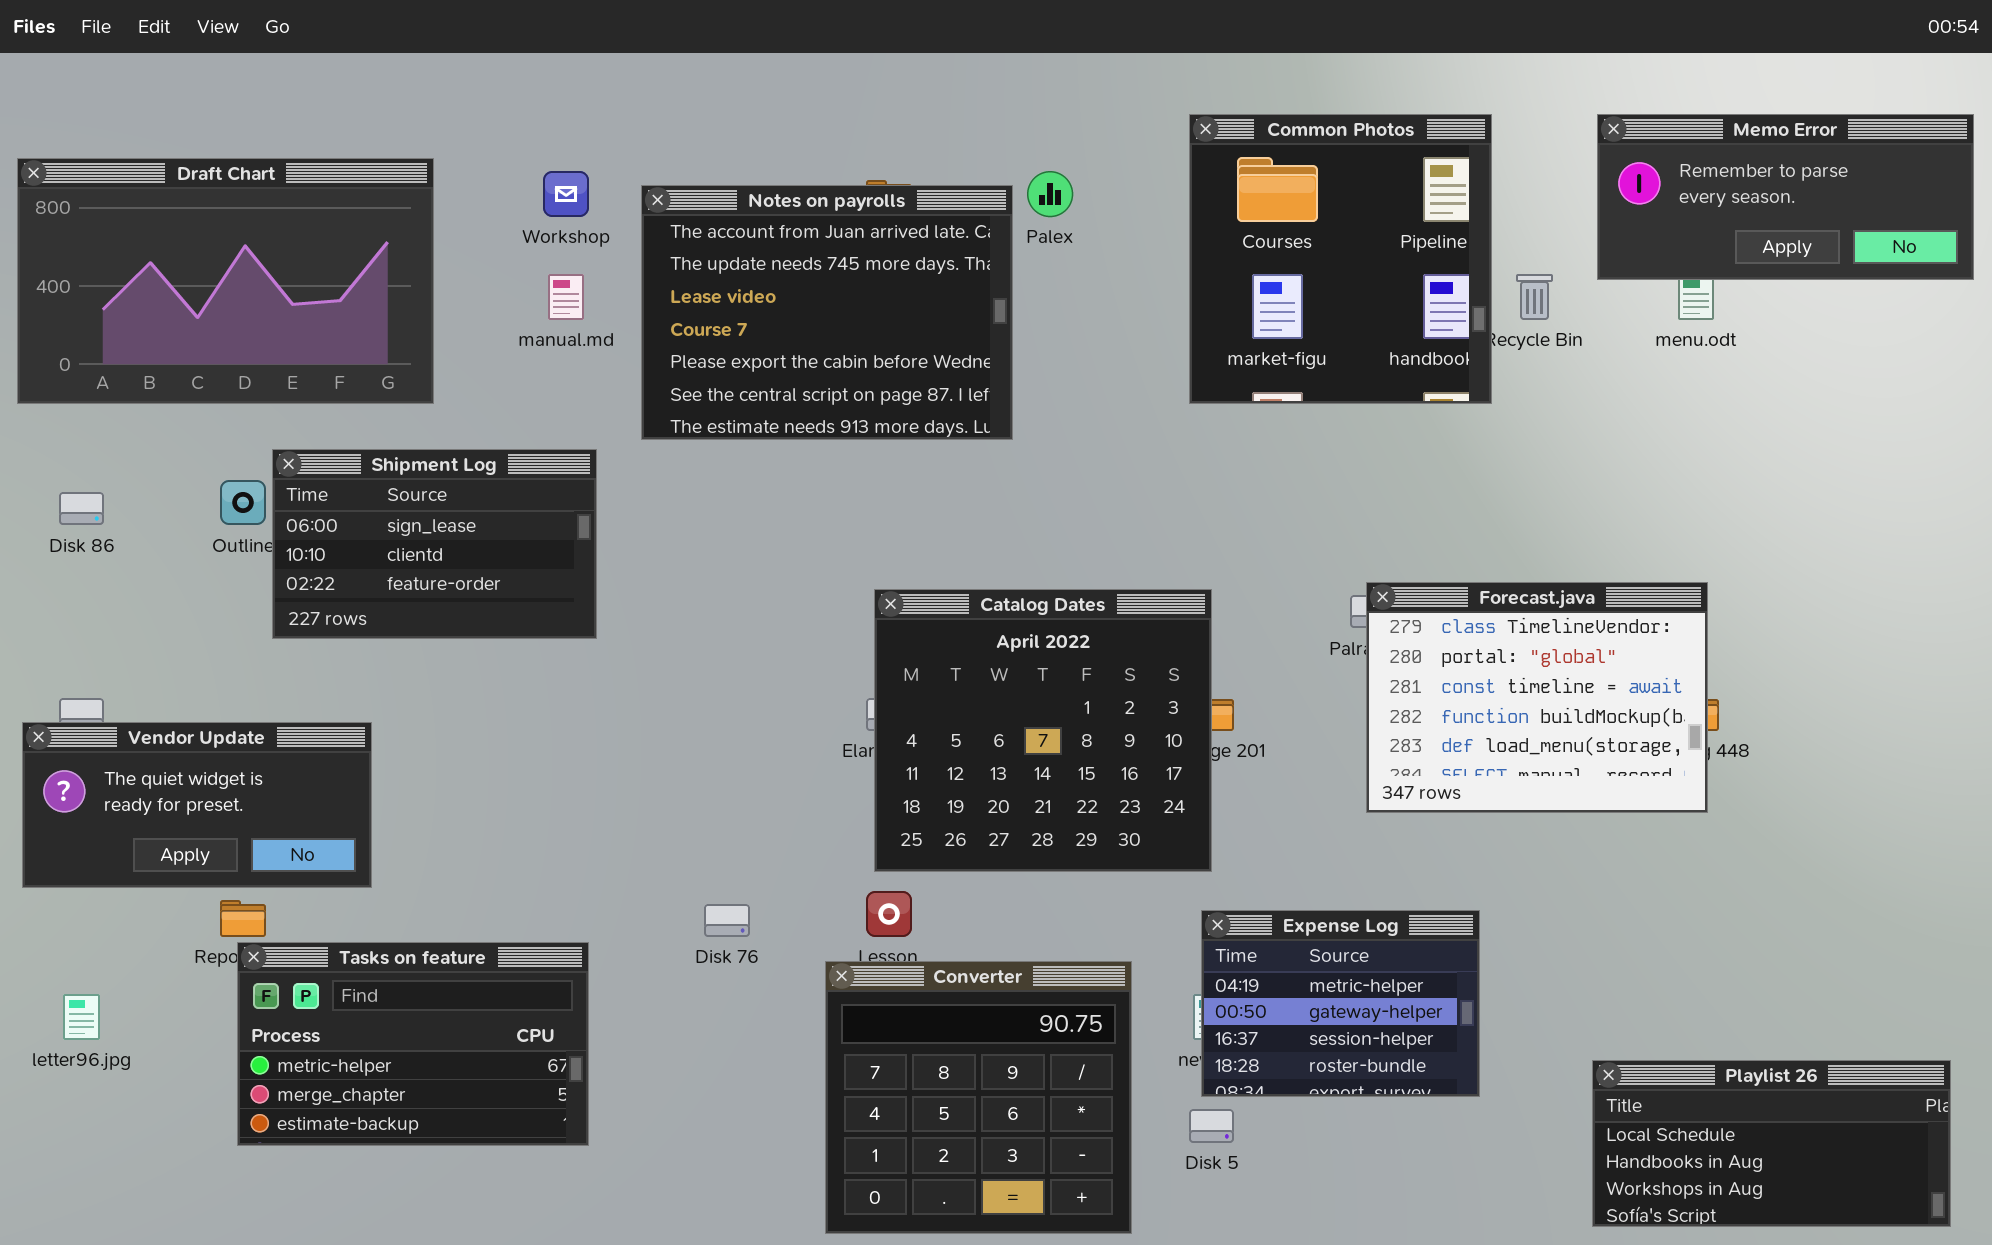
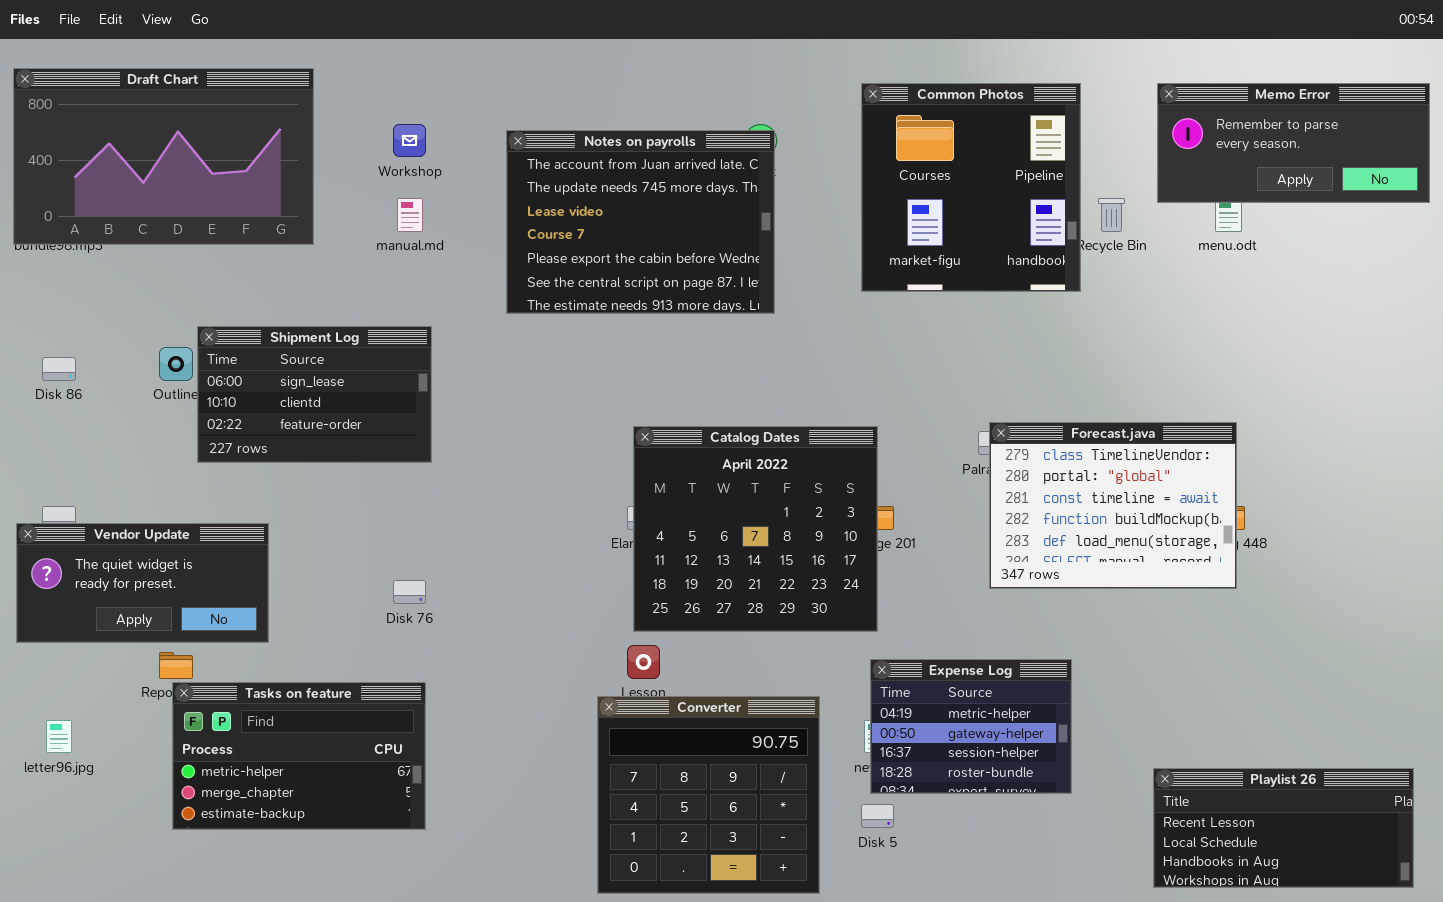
Draft Chart: [17,158,434,404] -> [13,68,314,245], moved
Notes on payrolls: [641,185,1013,440] -> [506,130,775,314], moved
Disk 76: [704,904,750,937] -> [393,580,426,604], moved
Playlist 26: [1592,1060,1951,1227] -> [1153,768,1414,888], scrolled up 1 row

